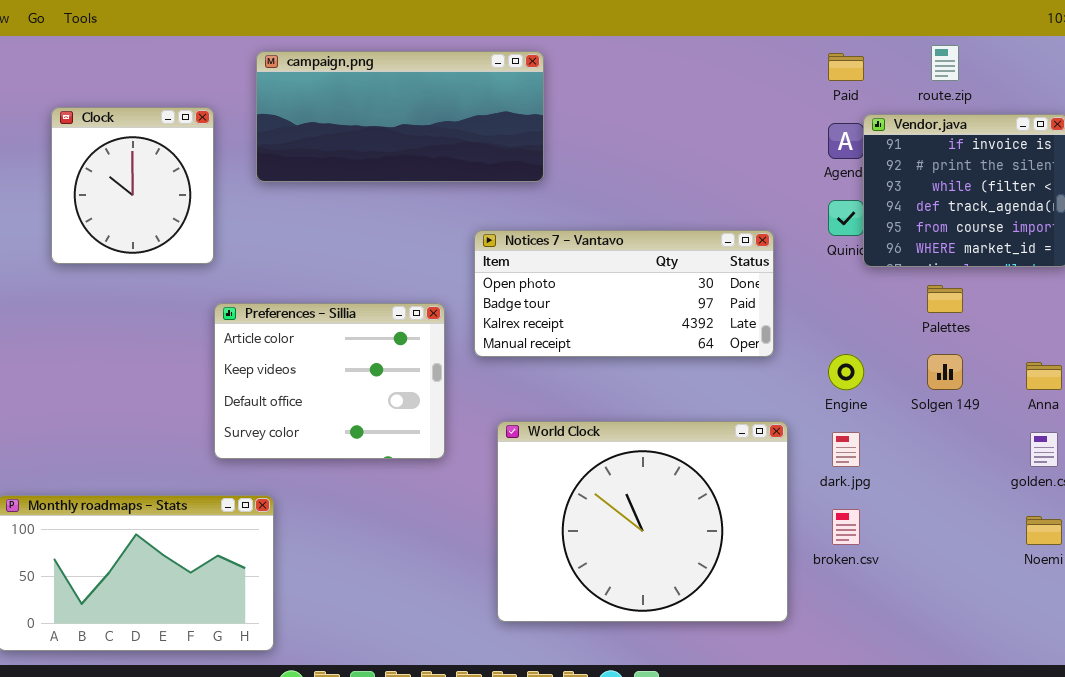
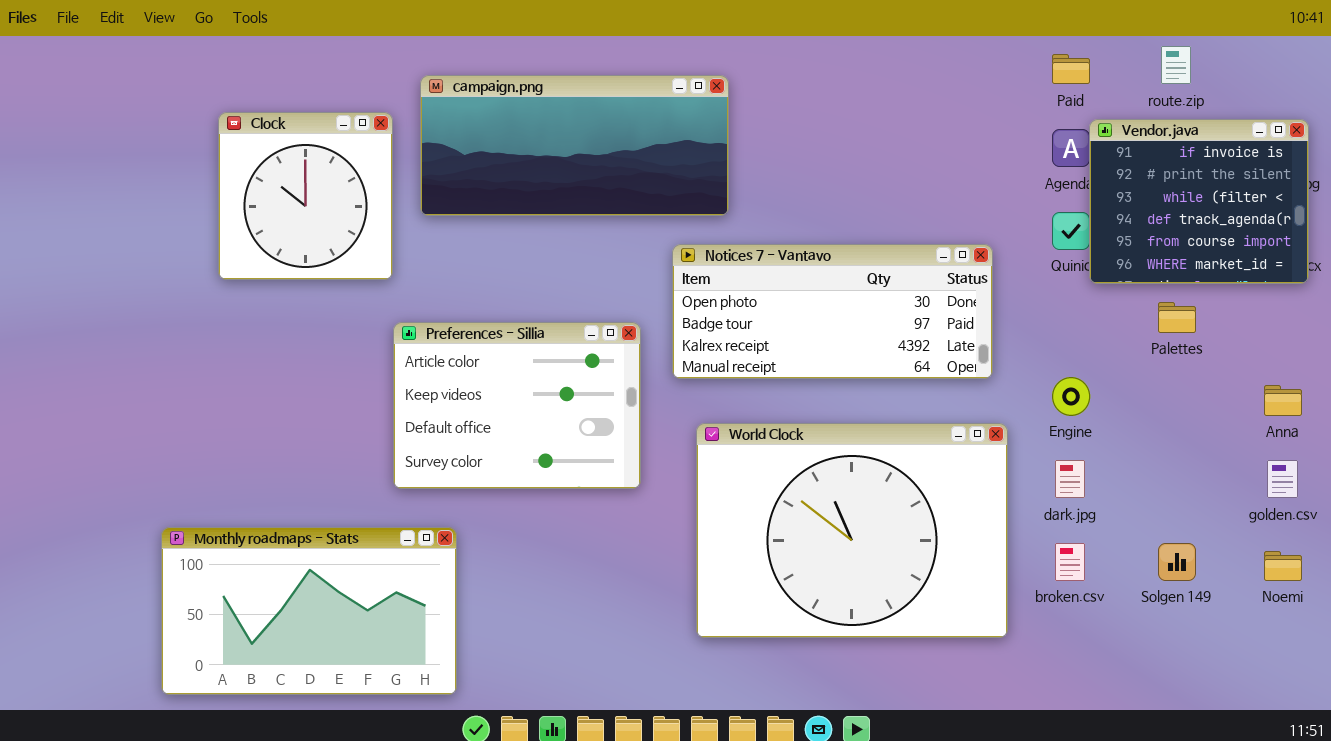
campaign.png: [256,51,544,182] -> [420,75,729,216], moved
Solgen 149: [927,354,963,390] -> [1158,543,1196,581], moved
World Clock: [497,421,788,622] -> [696,423,1008,638], moved

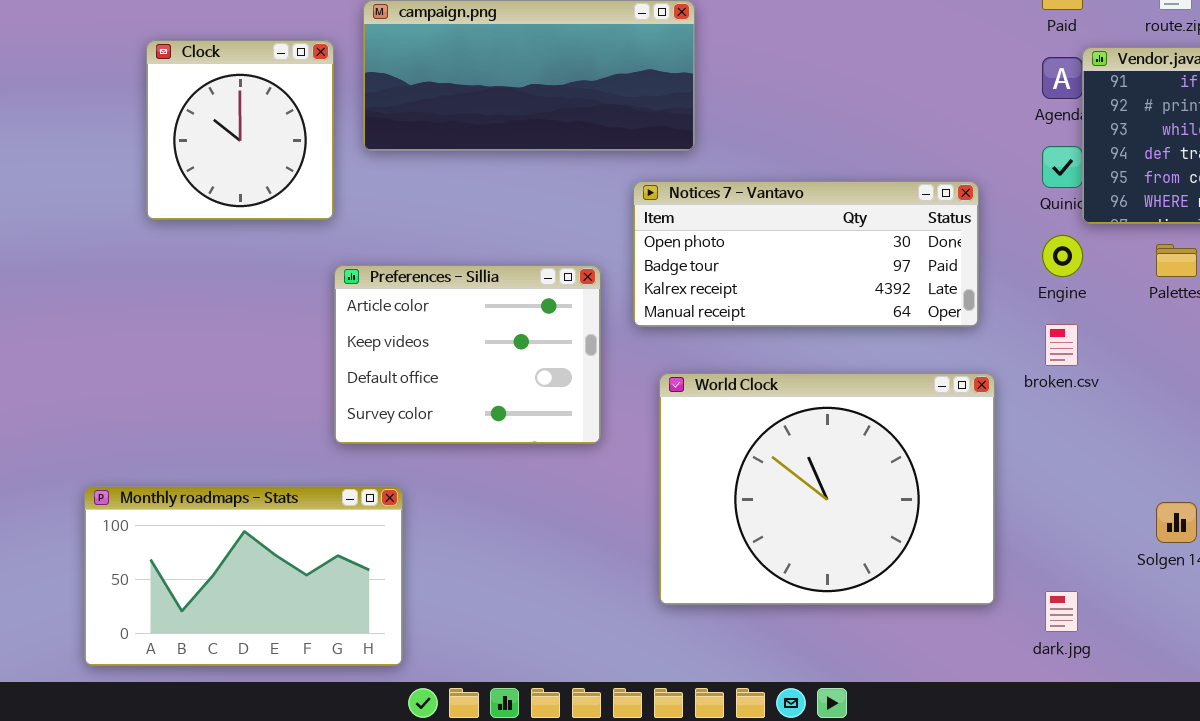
Engine: [1052,377,1090,416] -> [1042,235,1083,277], moved
dark.jpg: [1055,460,1085,498] -> [1045,591,1078,632], moved
broken.csv: [1055,543,1085,581] -> [1045,324,1078,366], moved

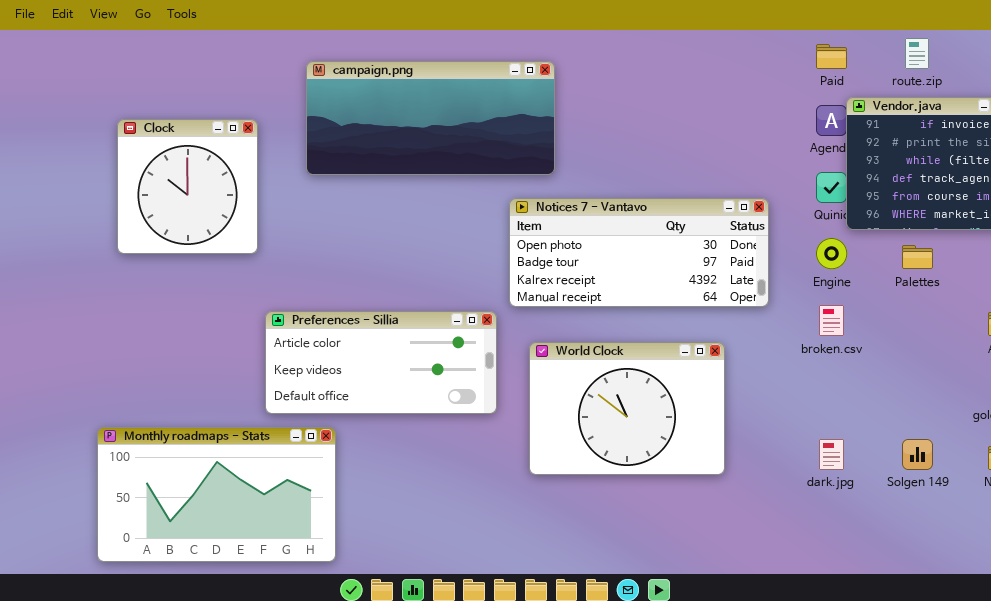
Clock: [146,40,334,220] -> [117,119,258,254], moved
Preferences - Sillia: [334,265,601,444] -> [265,311,497,414], moved, resized
World Clock: [659,373,995,605] -> [529,342,725,475], resized
dark.jpg: [1045,591,1078,632] -> [819,439,844,470], moved

